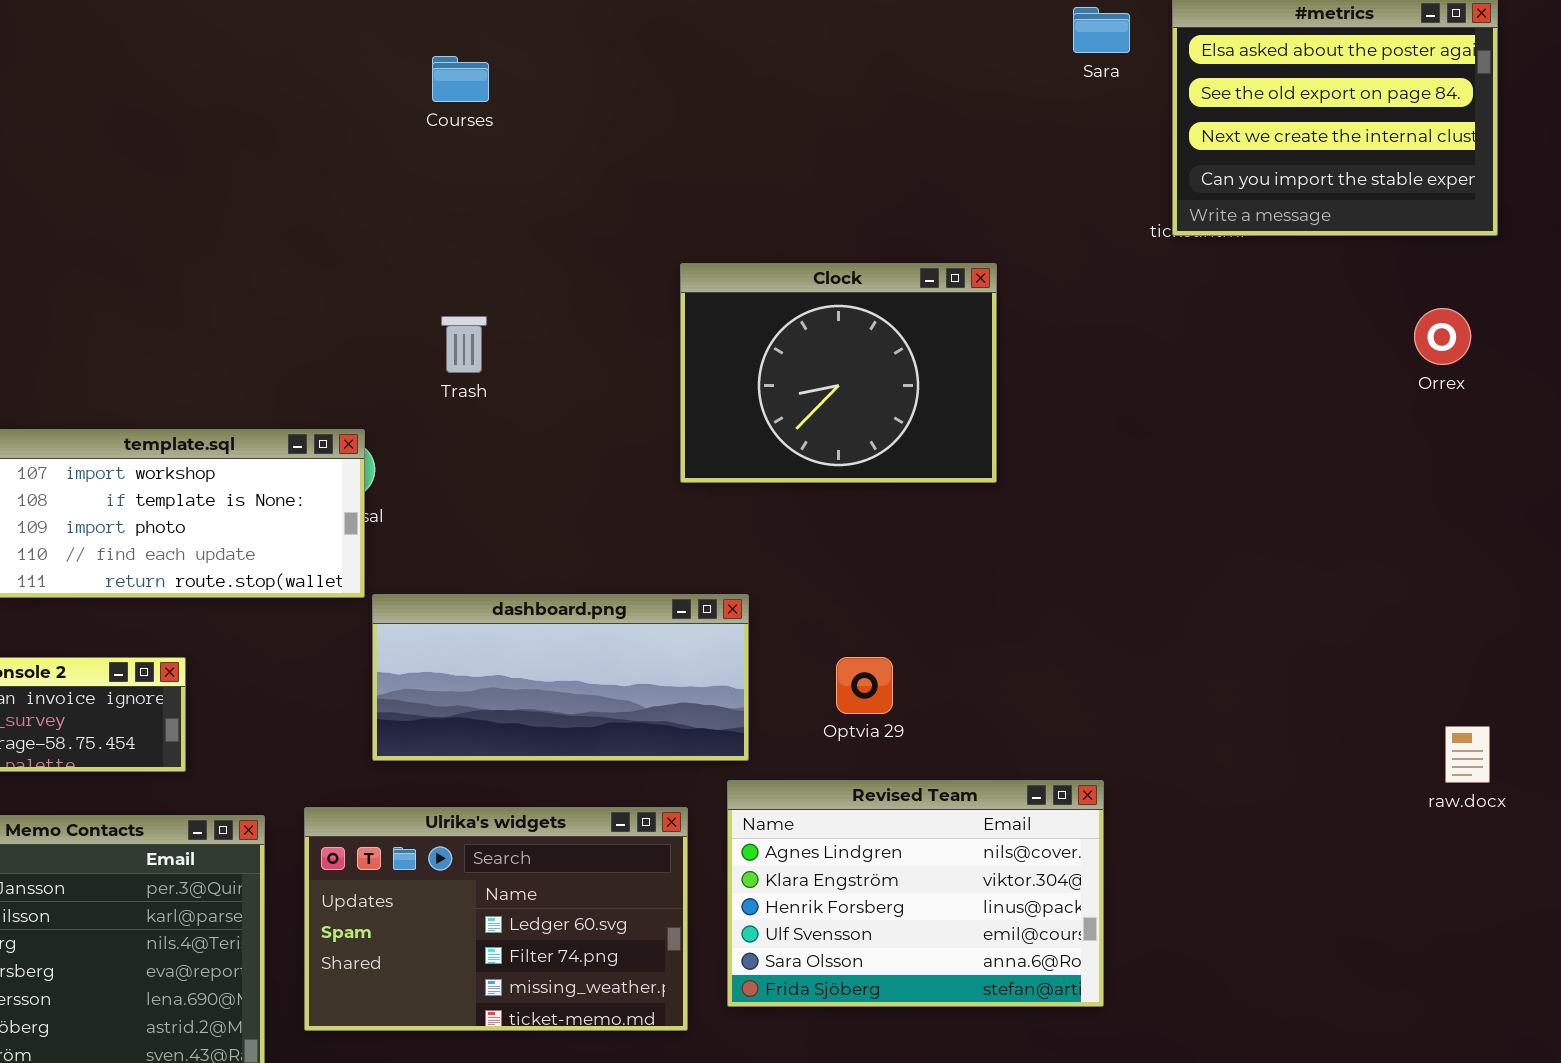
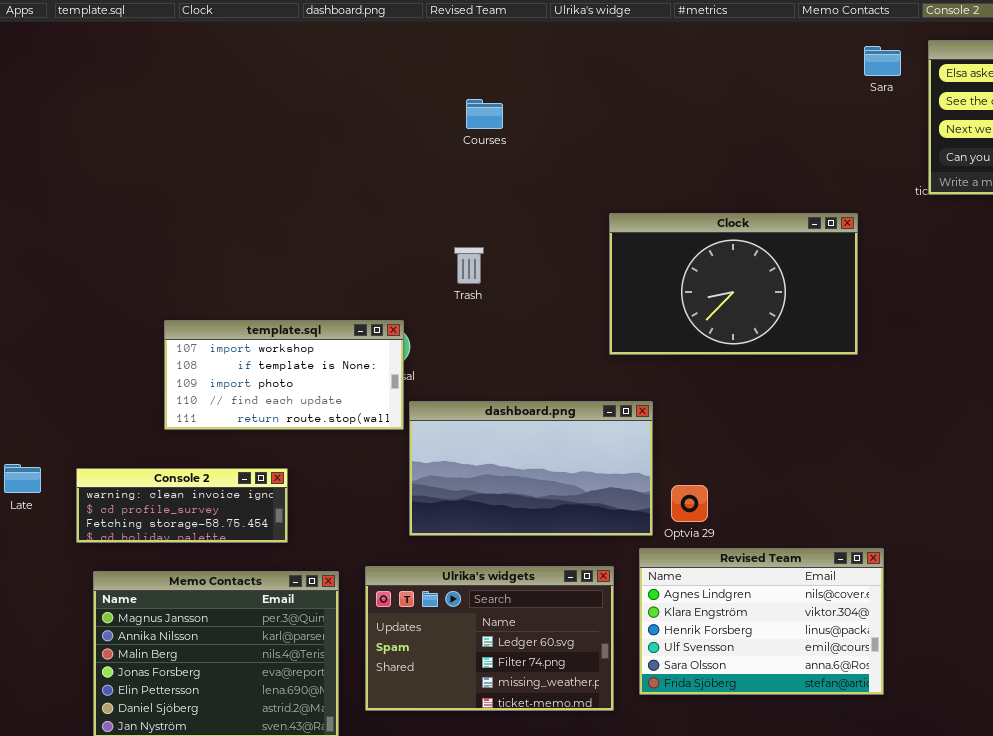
Courses: [432,56,489,102] -> [466,99,503,129], moved
Clock: [680,263,997,483] -> [609,213,858,355], resized
dashboard.png: [372,594,749,761] -> [409,401,653,536], resized
Optvia 29: [836,657,893,714] -> [671,485,708,522], moved

